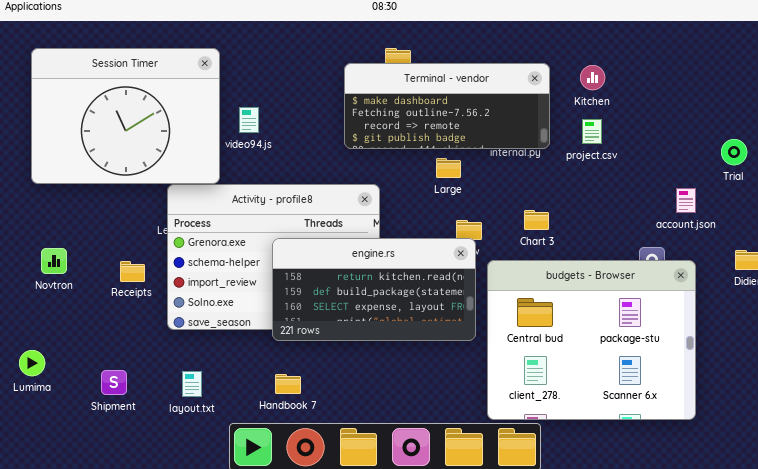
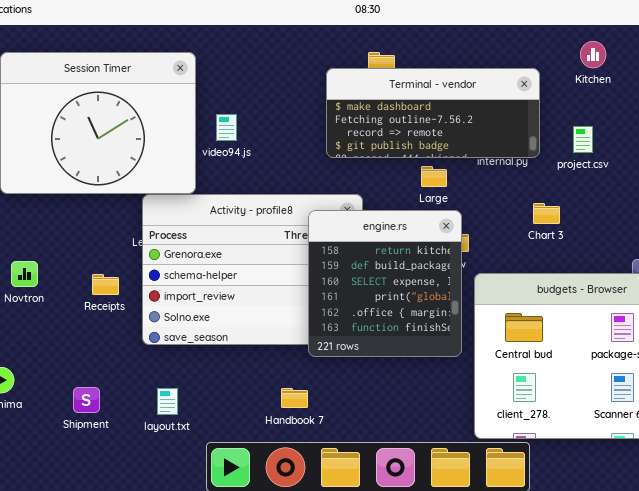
Kitchen: [580,65,605,90] -> [580,41,606,68], moved
Chart 3: [524,210,549,230] -> [533,203,560,224], moved
engine.rs: [272,238,476,341] -> [308,210,462,357], resized
Handbook 7: [275,374,301,394] -> [281,388,308,408], moved

